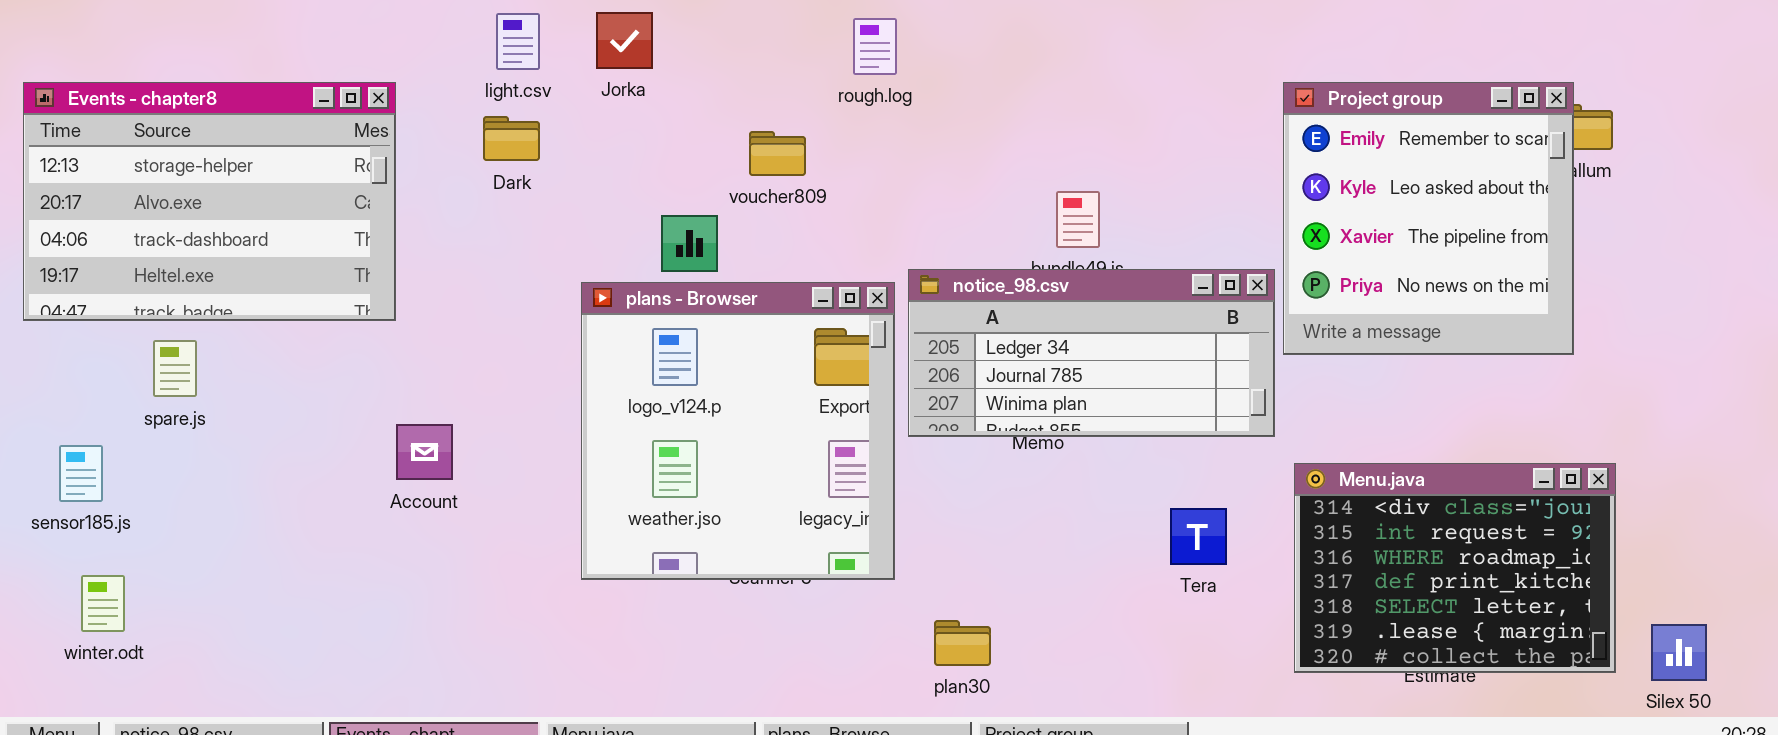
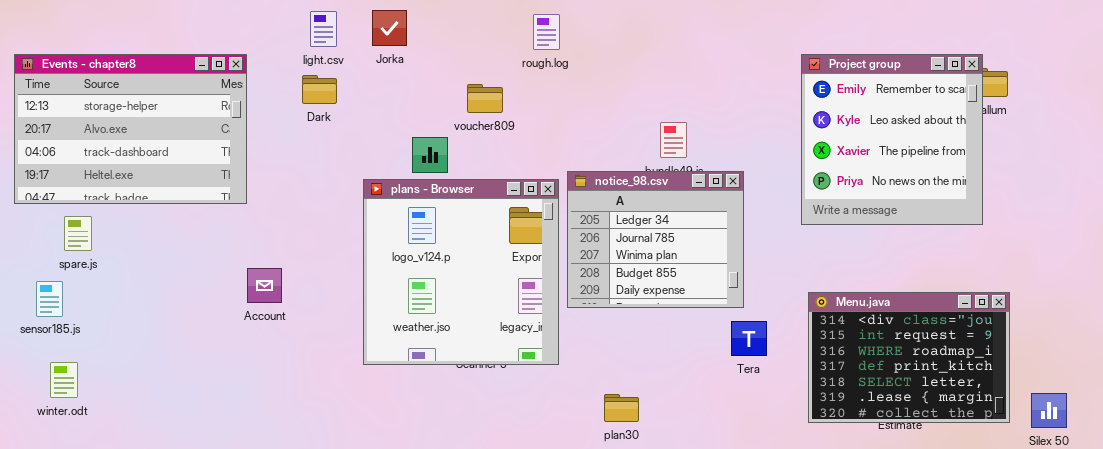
notice_98.csv: [908,269,1275,437] -> [567,171,744,308], resized
spare.js: [153,340,197,397] -> [64,216,92,251], moved
plan30: [934,620,991,666] -> [604,394,639,422], moved

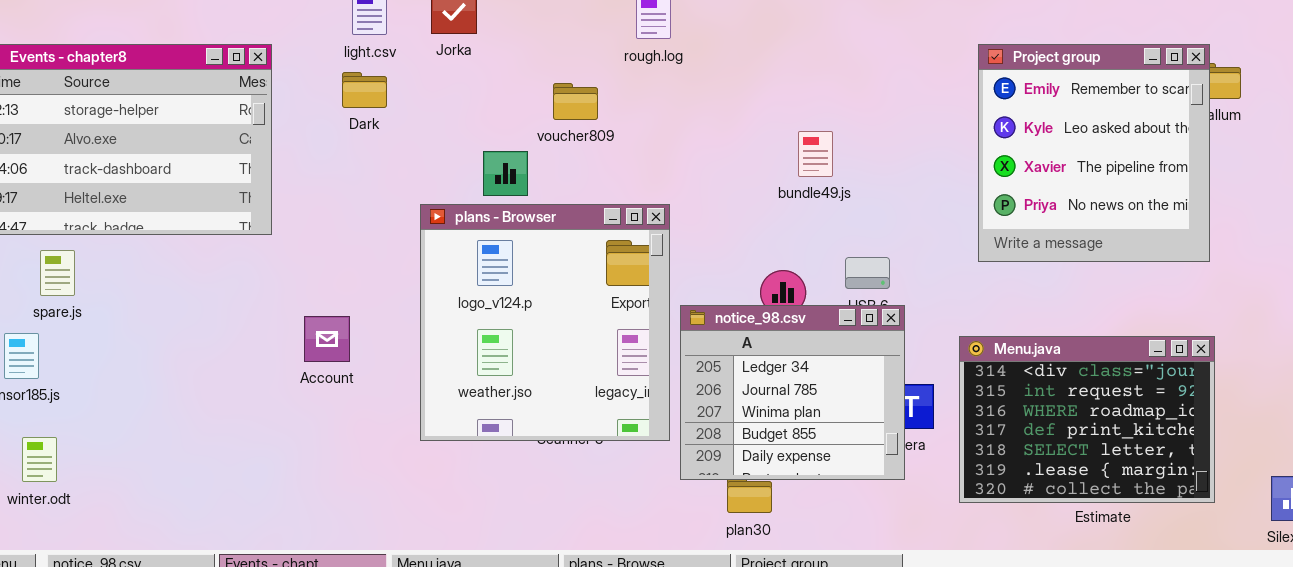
notice_98.csv: [567,171,744,308] -> [680,305,905,480], moved
Account: [247,268,282,303] -> [304,316,350,362], moved
Menu.java: [808,292,1010,423] -> [959,336,1215,503], moved

